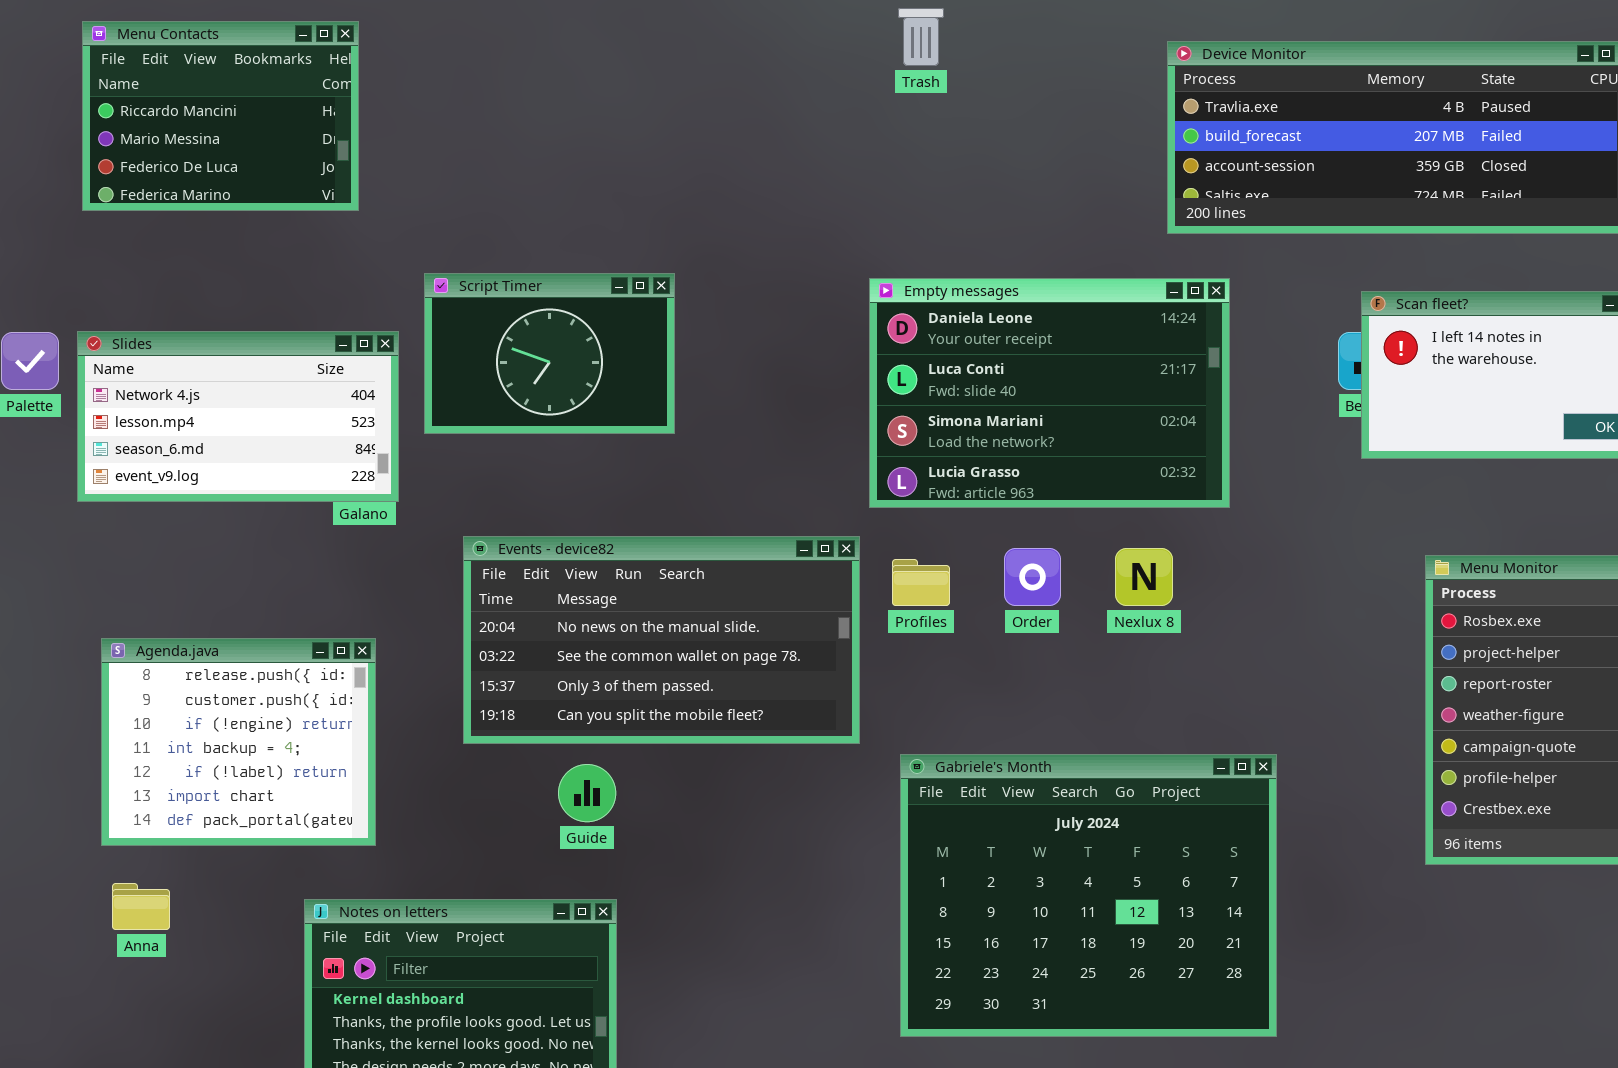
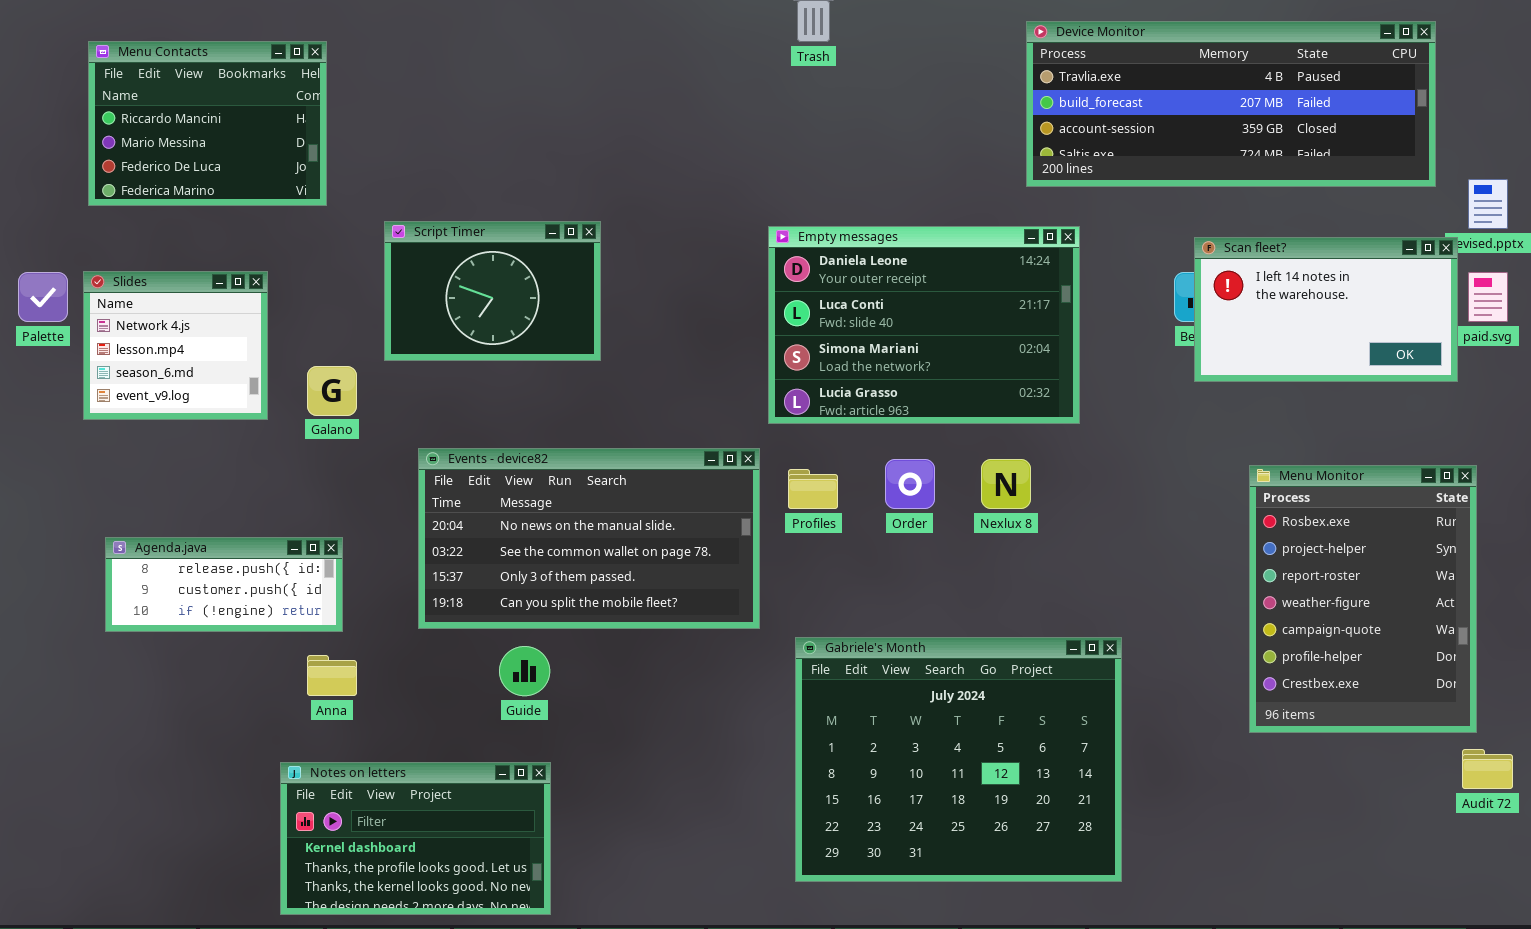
Menu Contacts: [82,21,359,211] -> [88,41,327,206], moved
Slides: [77,331,399,502] -> [83,271,268,420], resized
Agenda.java: [101,638,376,846] -> [105,537,343,632], resized
Anna: [112,883,170,930] -> [307,655,357,696], moved

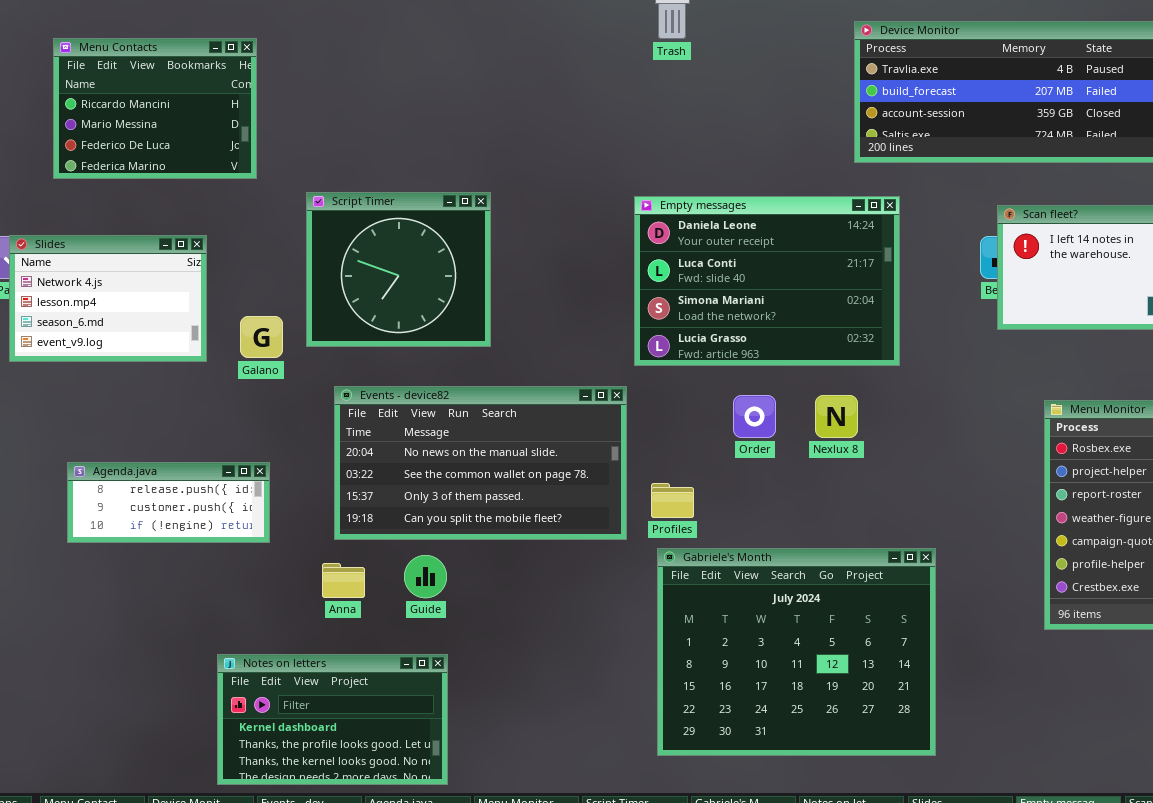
Script Timer: [384,221,601,361] -> [306,192,491,347], resized
Slides: [83,271,268,420] -> [9,235,207,362], resized
Profiles: [788,469,838,509] -> [651,483,694,518], moved
Anna: [307,655,357,696] -> [322,563,365,598], moved

